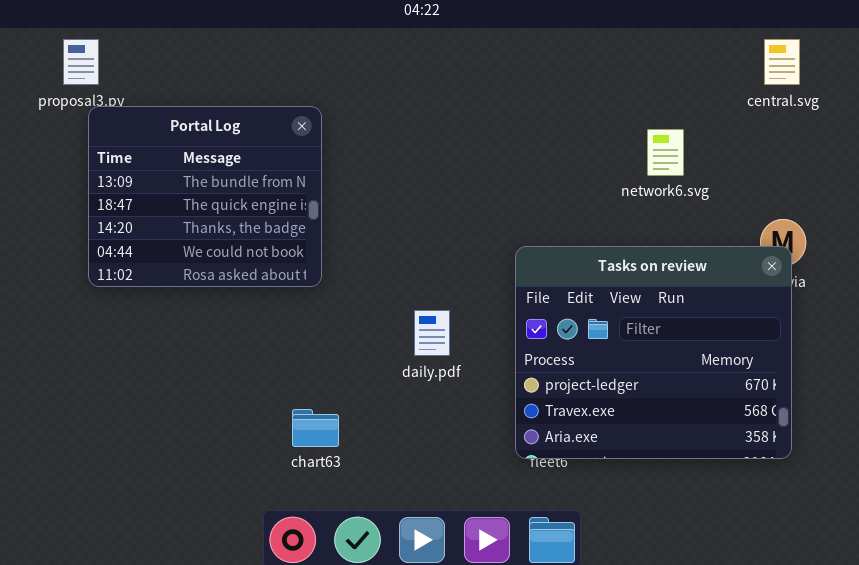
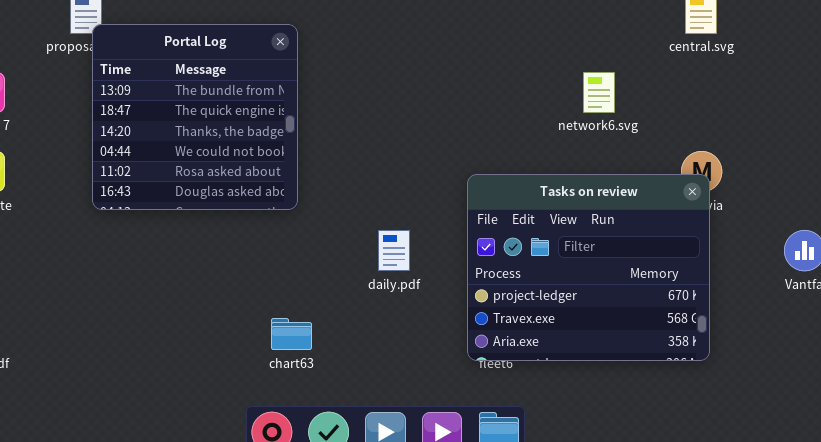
Portal Log: [88,106,322,287] -> [92,24,298,210], resized

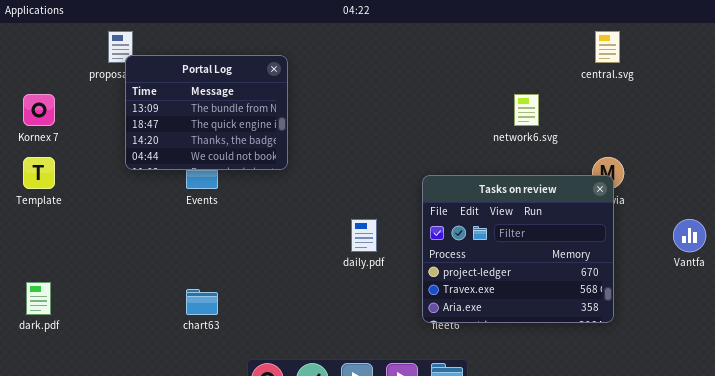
Portal Log: [92,24,298,210] -> [125,55,288,170], resized
chart63: [271,318,312,350] -> [186,289,218,315], moved

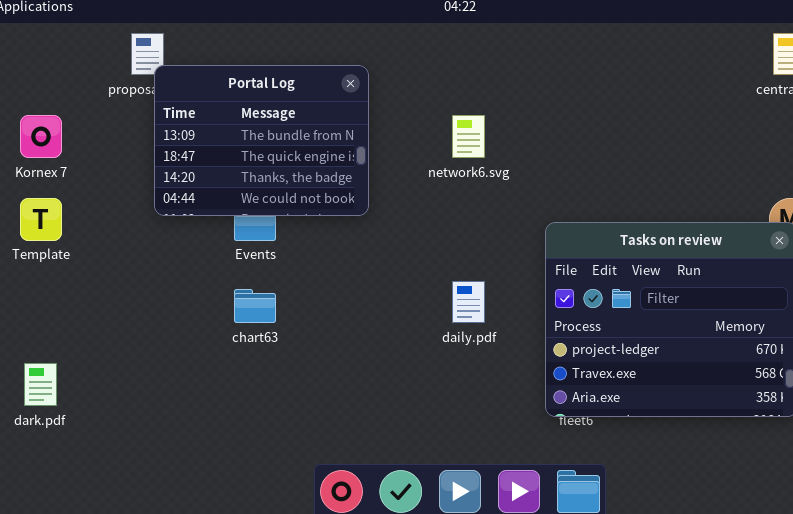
network6.svg: [514,94,539,126] -> [452,115,485,158], moved
chart63: [186,289,218,315] -> [234,289,276,323], moved

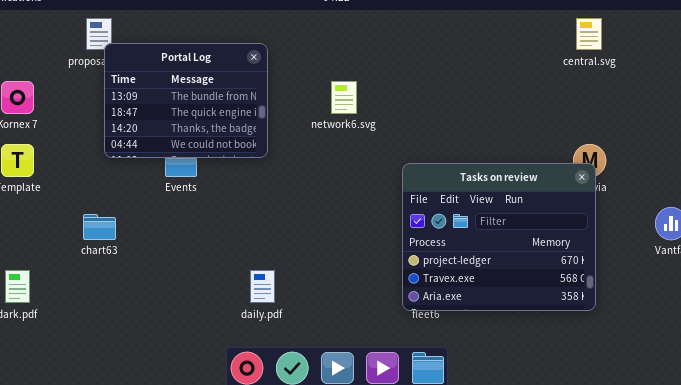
daily.pdf: [452,281,485,323] -> [250,270,275,303], moved
chart63: [234,289,276,323] -> [83,214,116,240], moved

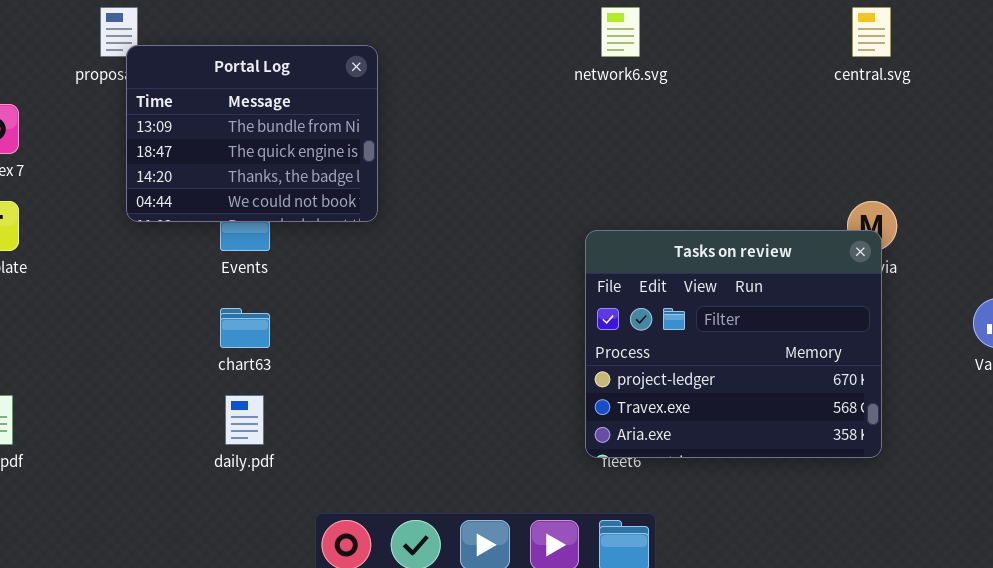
network6.svg: [331,81,357,114] -> [601,7,640,57], moved
chart63: [83,214,116,240] -> [220,308,270,348], moved
daily.pdf: [250,270,275,303] -> [225,395,264,445], moved

